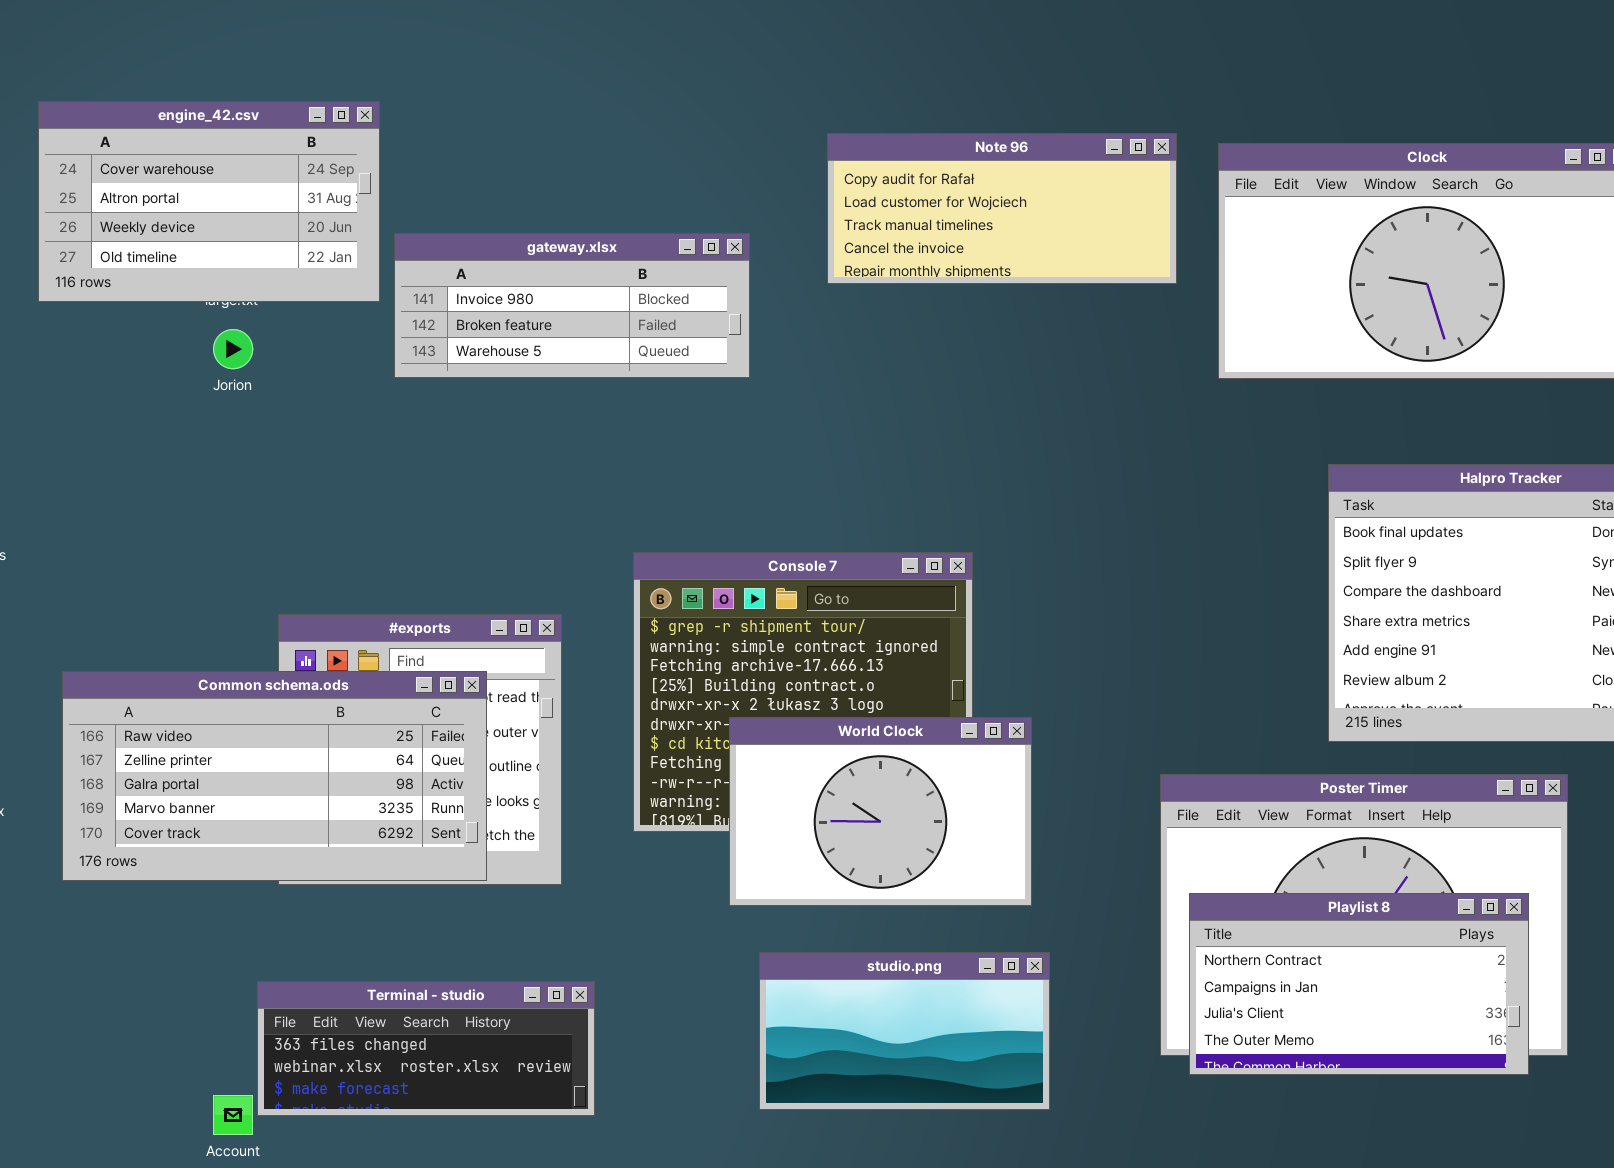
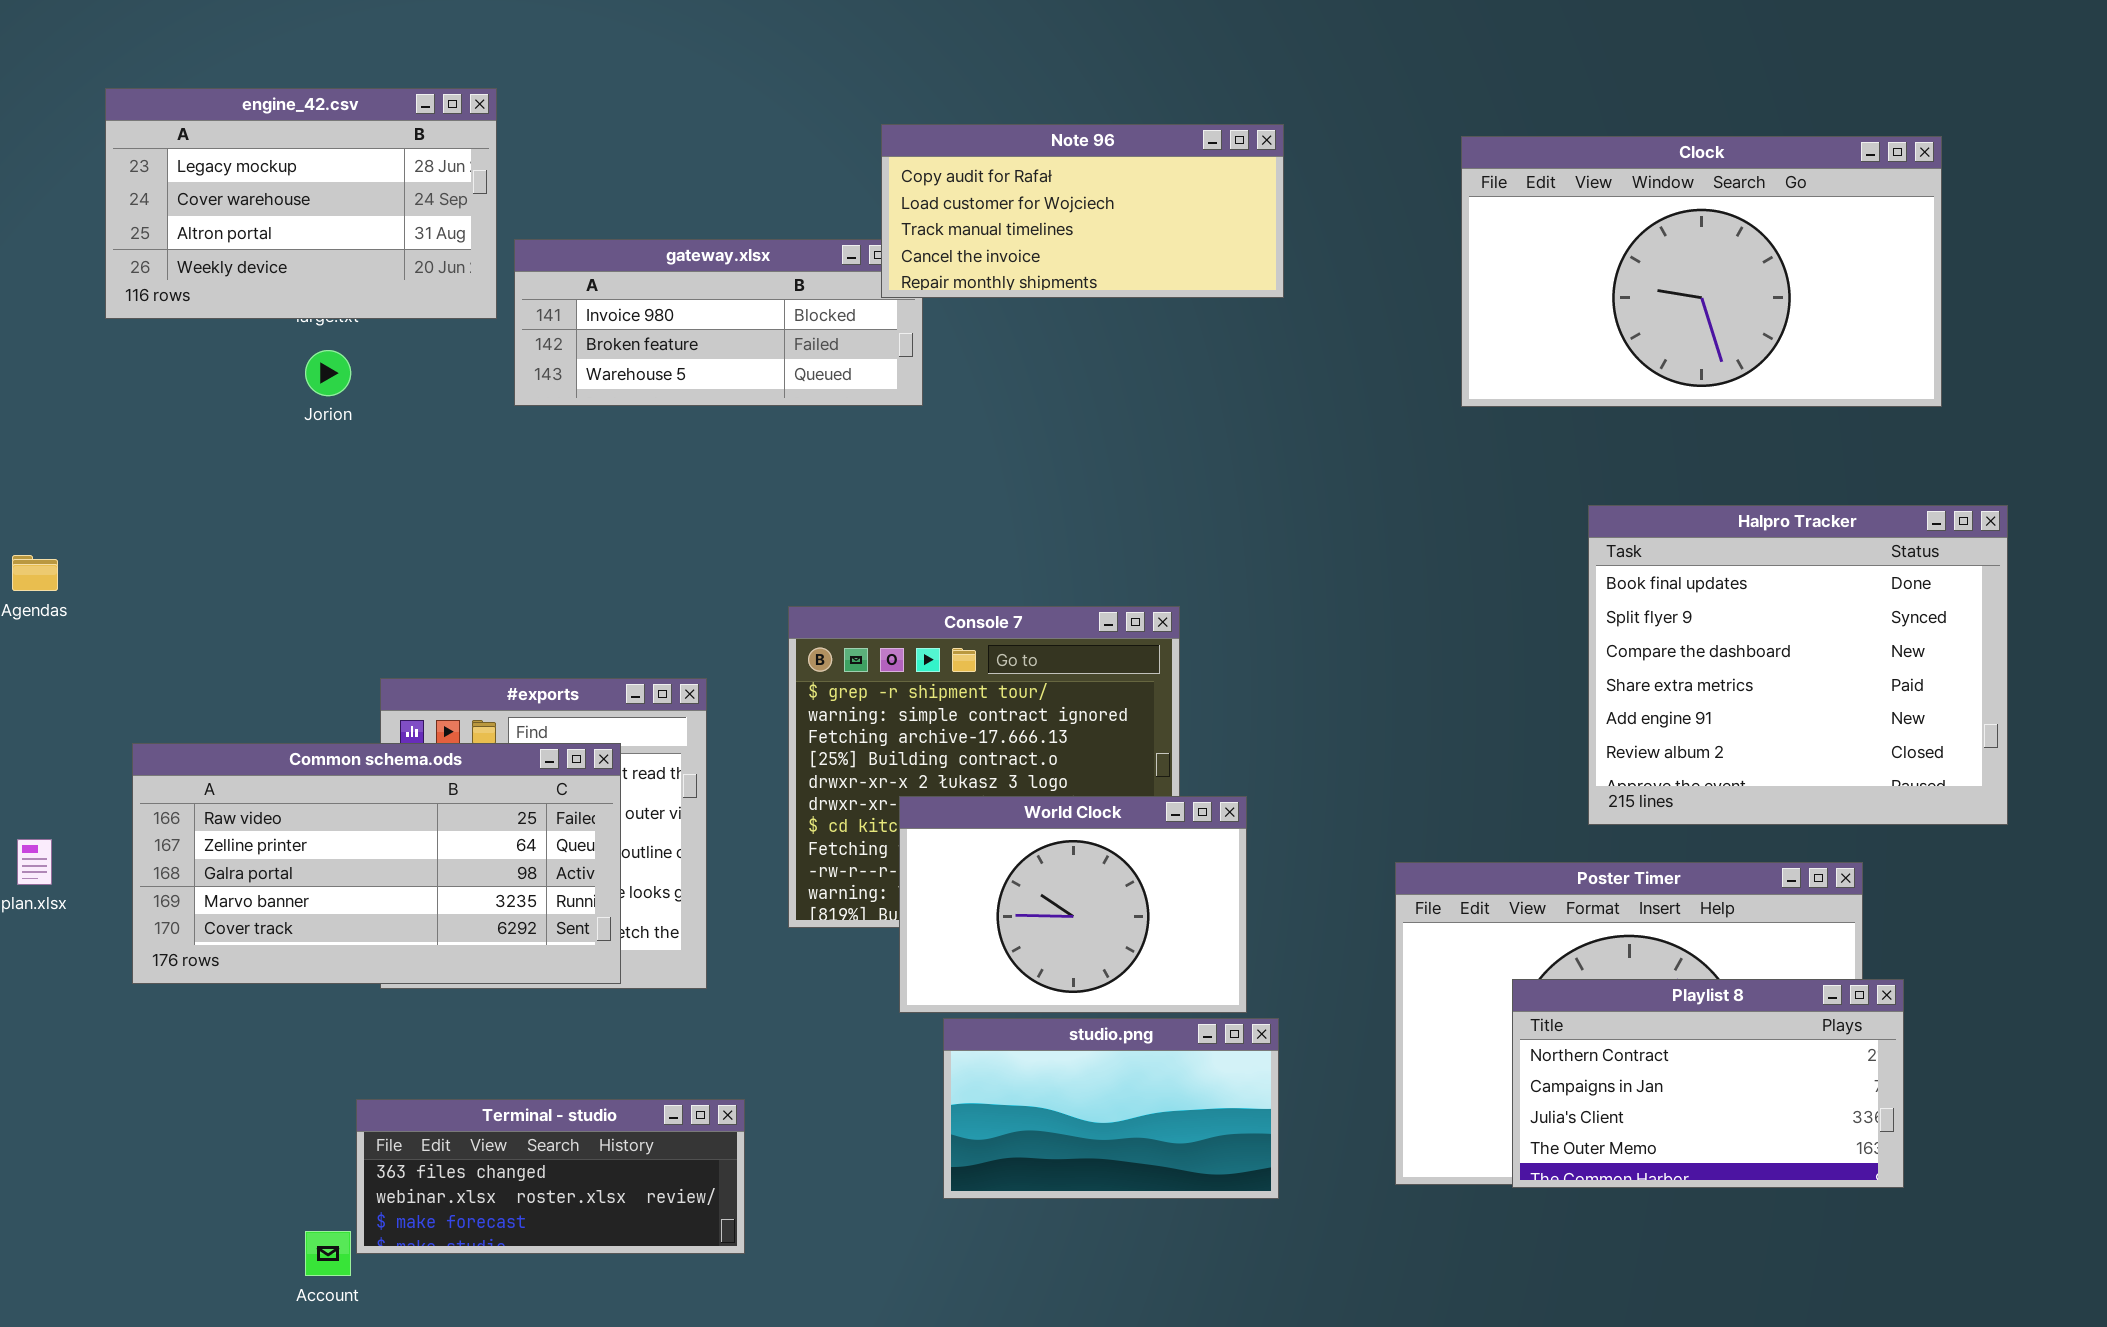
engine_42.csv: [38,101,380,302] -> [105,88,497,319], scrolled up 1 row
Note 96: [827,133,1177,284] -> [881,124,1284,298], moved
Playlist 8: [1189,893,1529,1075] -> [1512,979,1904,1188], moved
studio.png: [759,952,1050,1110] -> [943,1018,1279,1199], moved

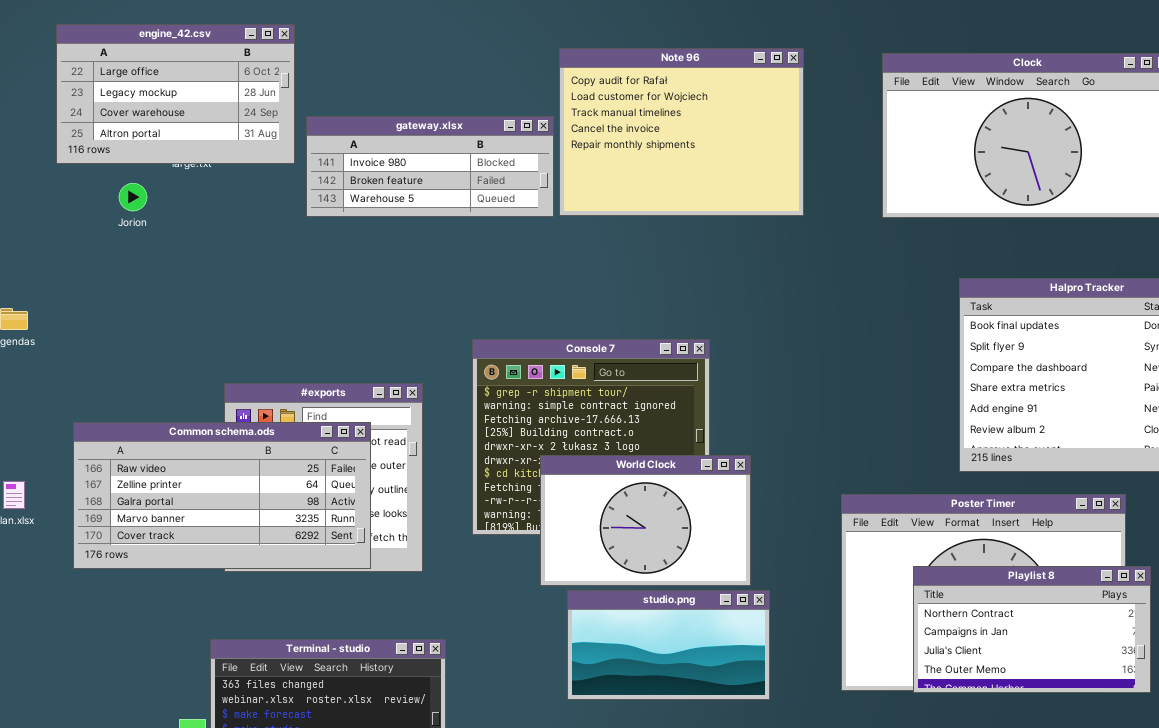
engine_42.csv: [105,88,497,319] -> [56,24,295,164], scrolled up 1 row
Note 96: [881,124,1284,298] -> [559,48,804,216], moved, resized
Jorion: [305,350,351,396] -> [119,183,147,211], moved

